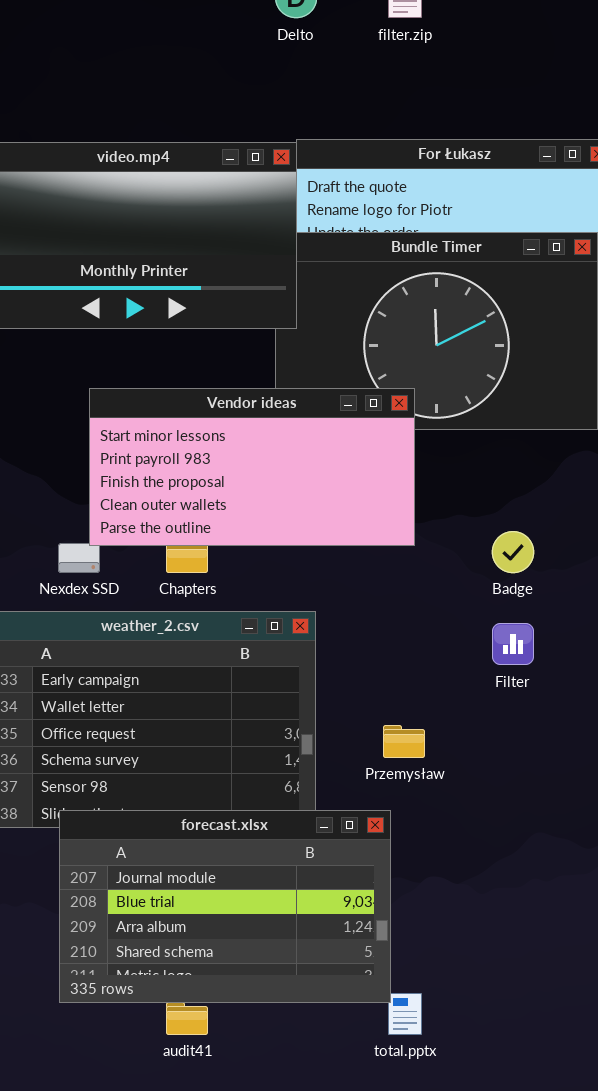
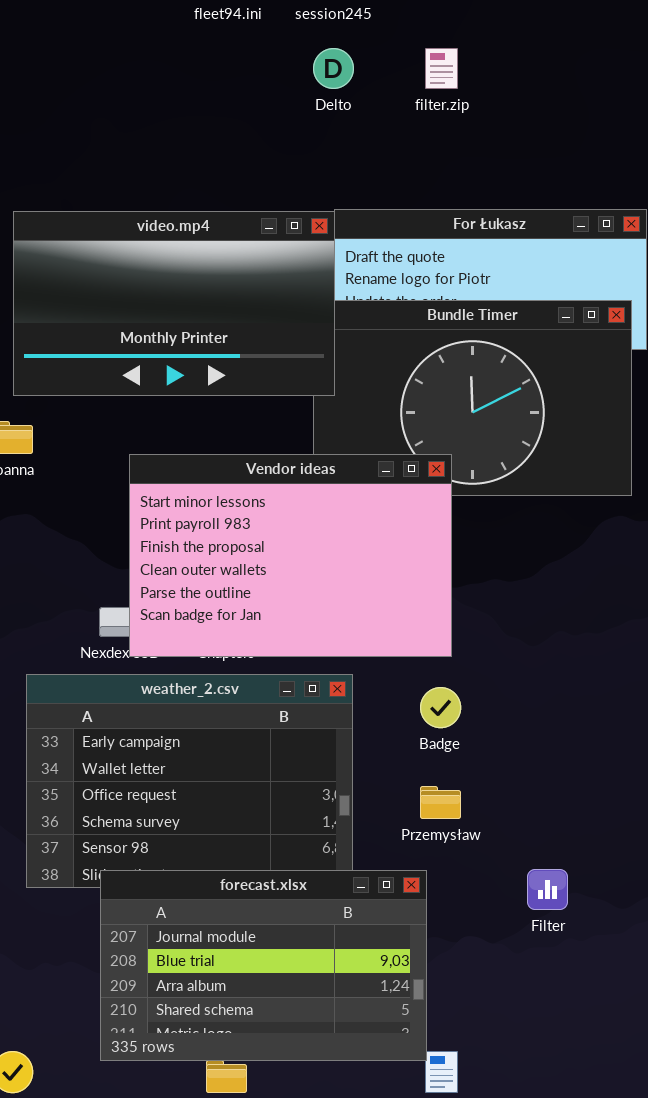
Vendor ideas: [89,388,415,546] -> [129,454,452,657], resized
Badge: [492,531,534,573] -> [420,687,461,728], moved
Filter: [492,623,534,665] -> [527,869,568,910], moved

